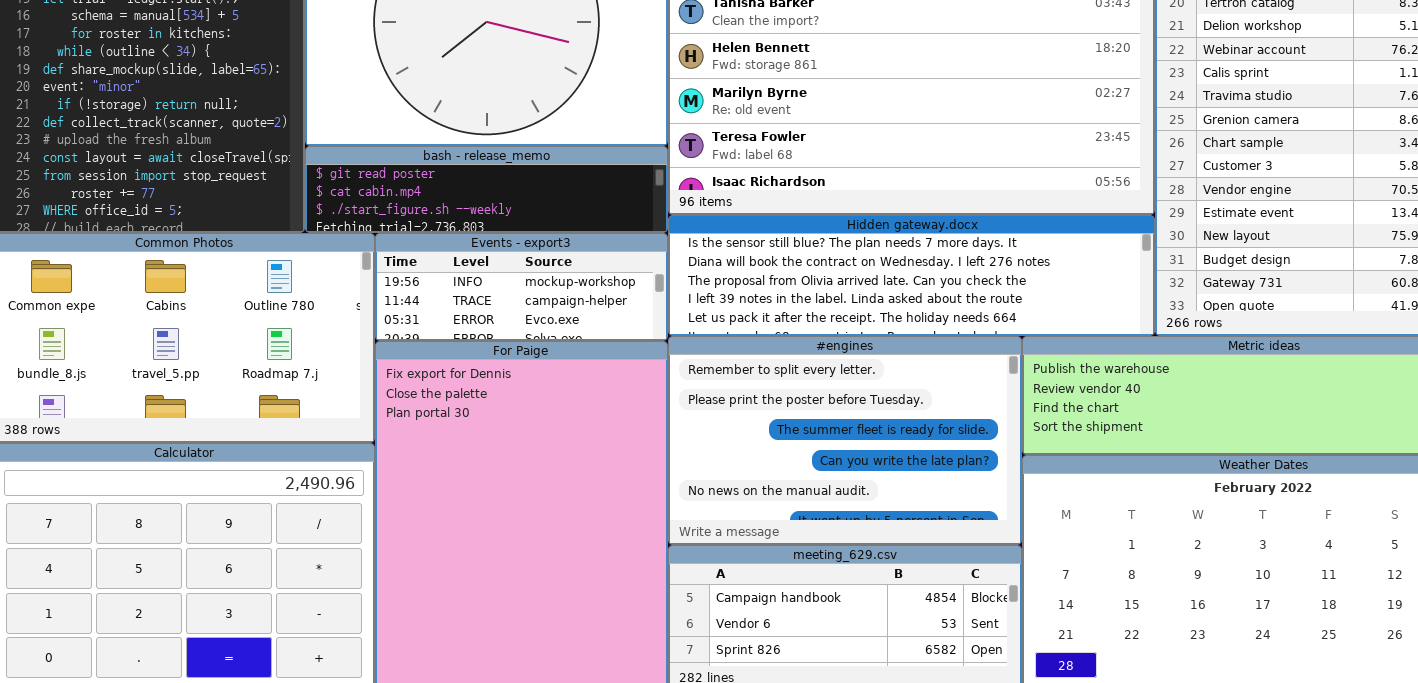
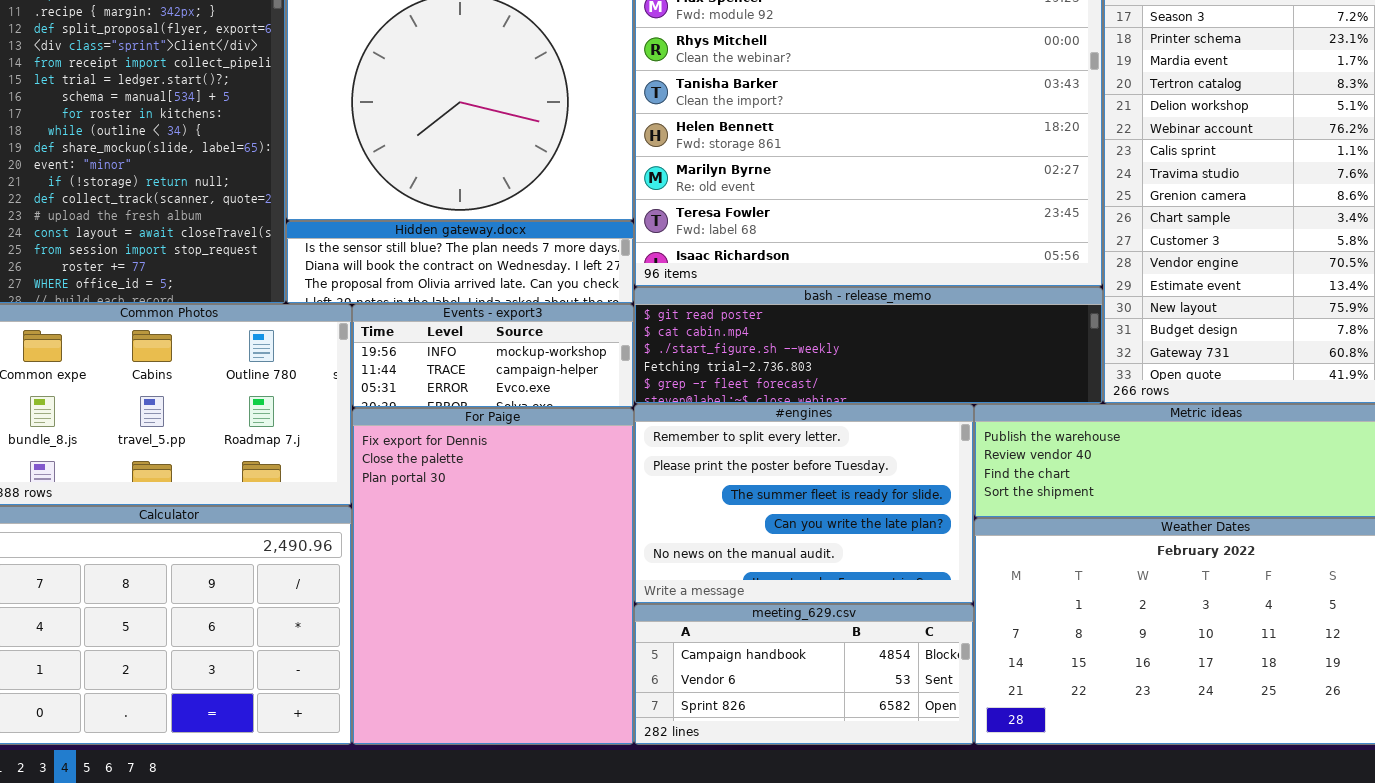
bash - release_memo: [305,146,668,233] -> [634,287,1103,404], moved, resized
Hidden gateway.docx: [668,215,1155,336] -> [286,221,634,304], moved, resized

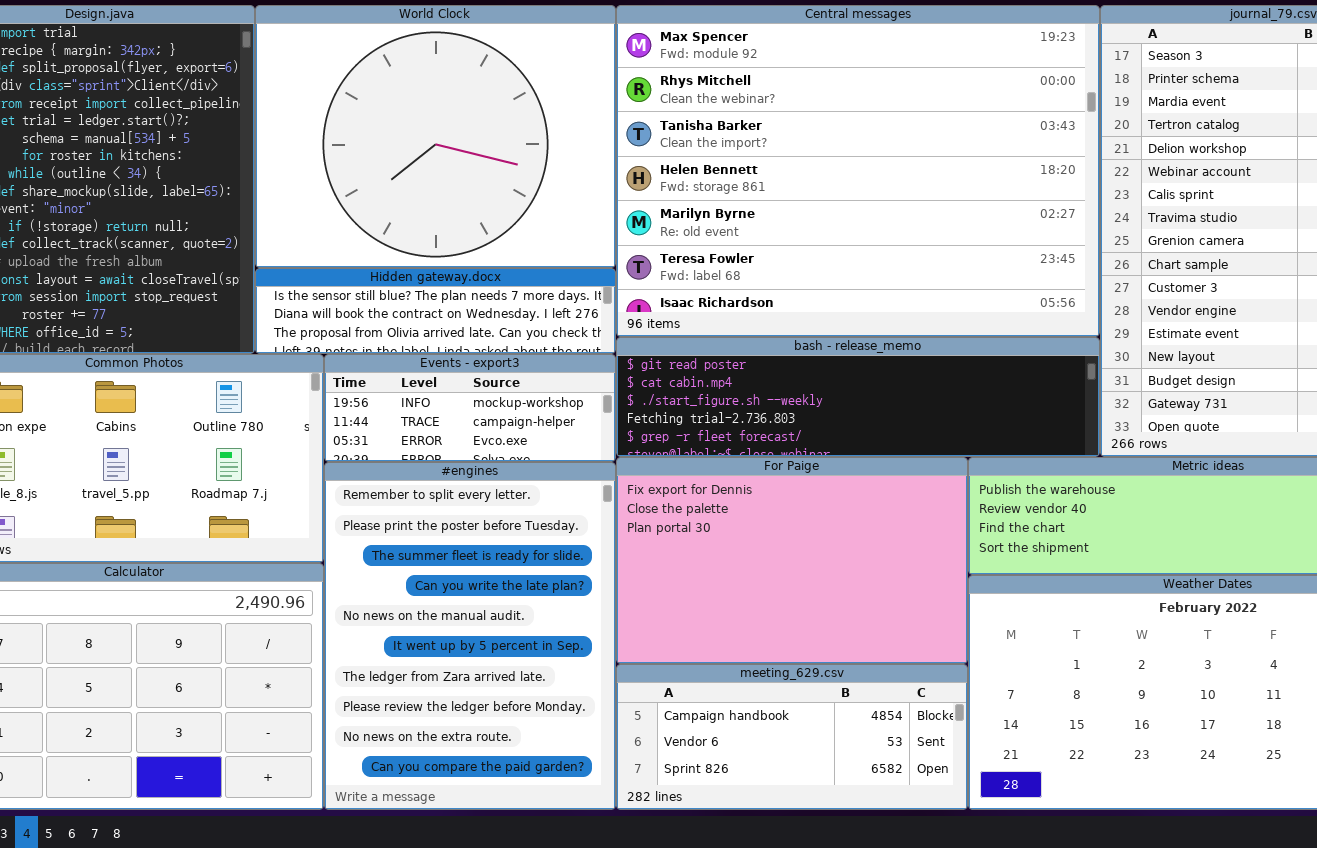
#engines: [634,404,974,604] -> [324,462,616,810], moved, resized
For Paige: [352,408,634,745] -> [616,457,968,664], moved, resized

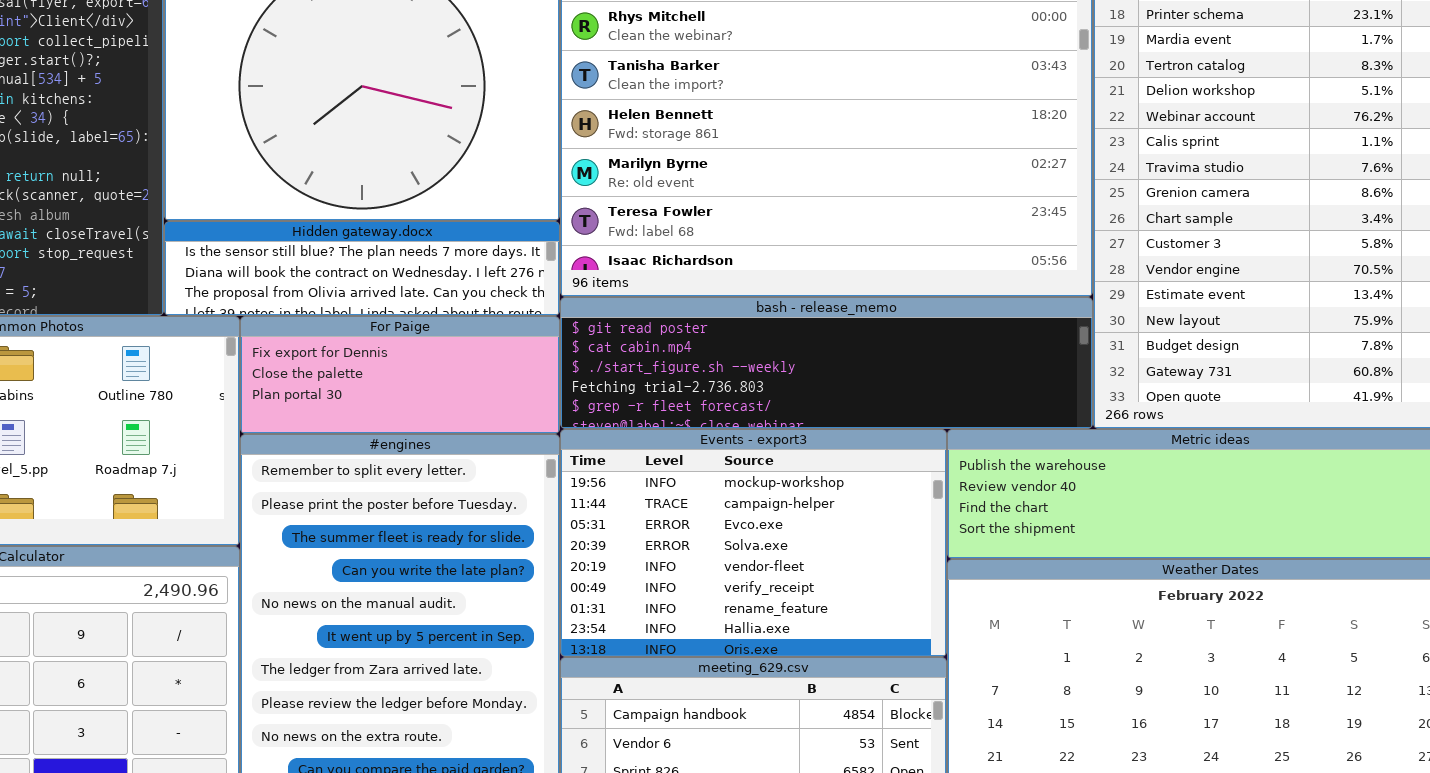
Events - export3: [324,354,616,462] -> [560,429,947,657], moved, resized
For Paige: [616,457,968,664] -> [240,316,560,434], moved, resized

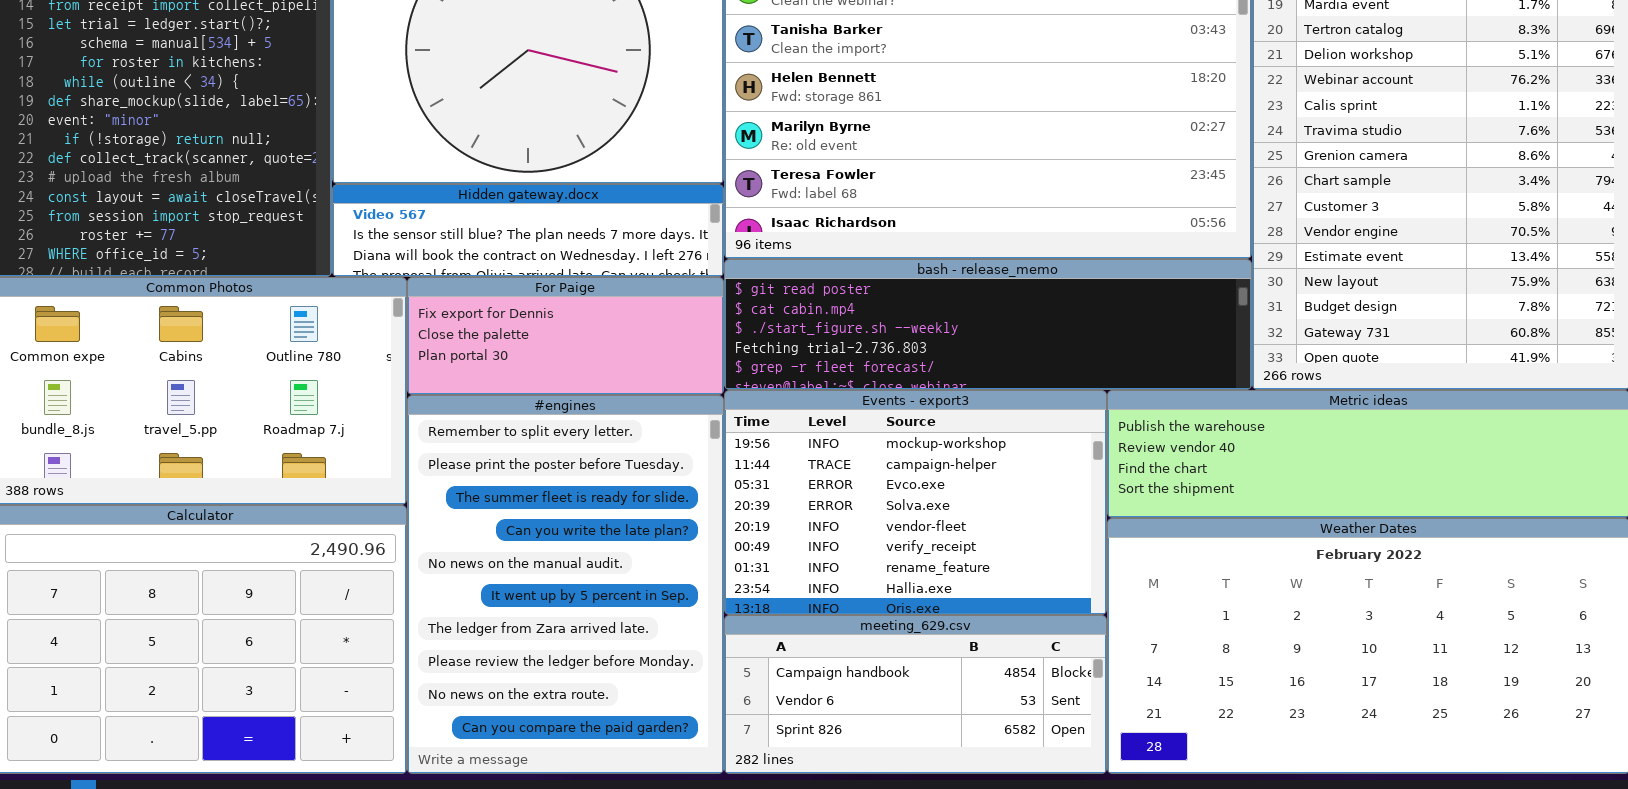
Hidden gateway.docx: [164,221,560,316] -> [332,184,724,277], scrolled up 1 row

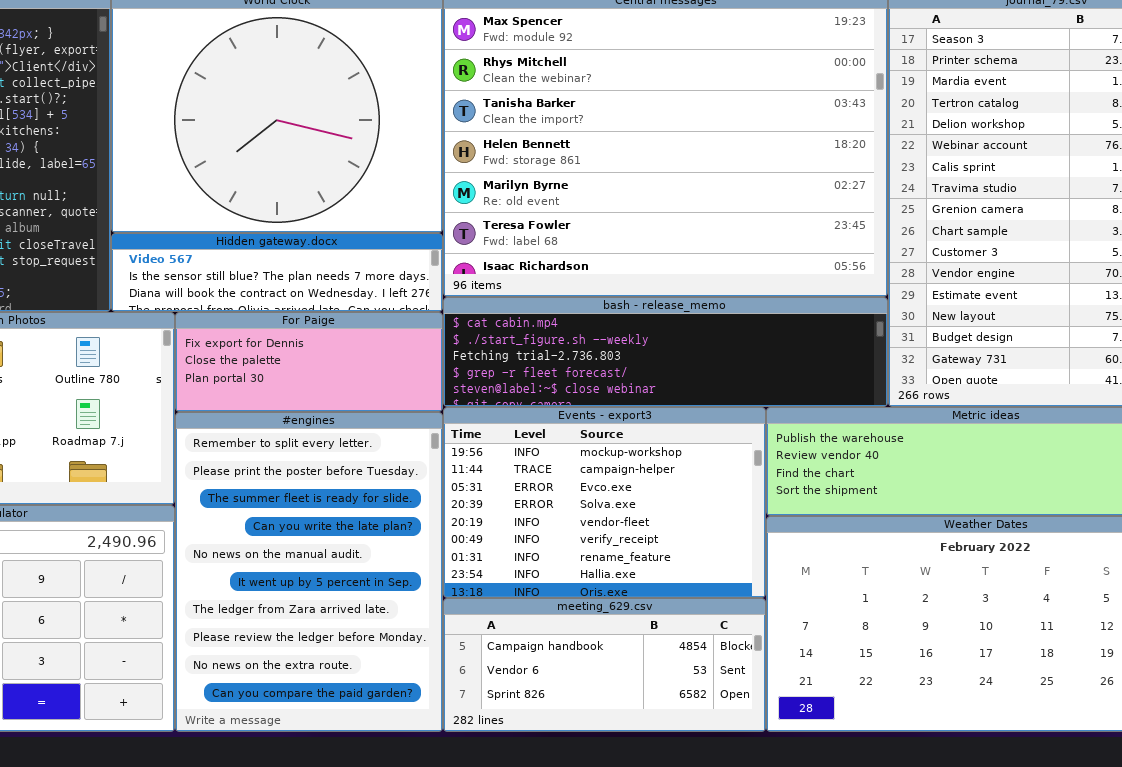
bash - release_memo: [724,259,1252,390] -> [443,297,888,407], scrolled down 1 row

